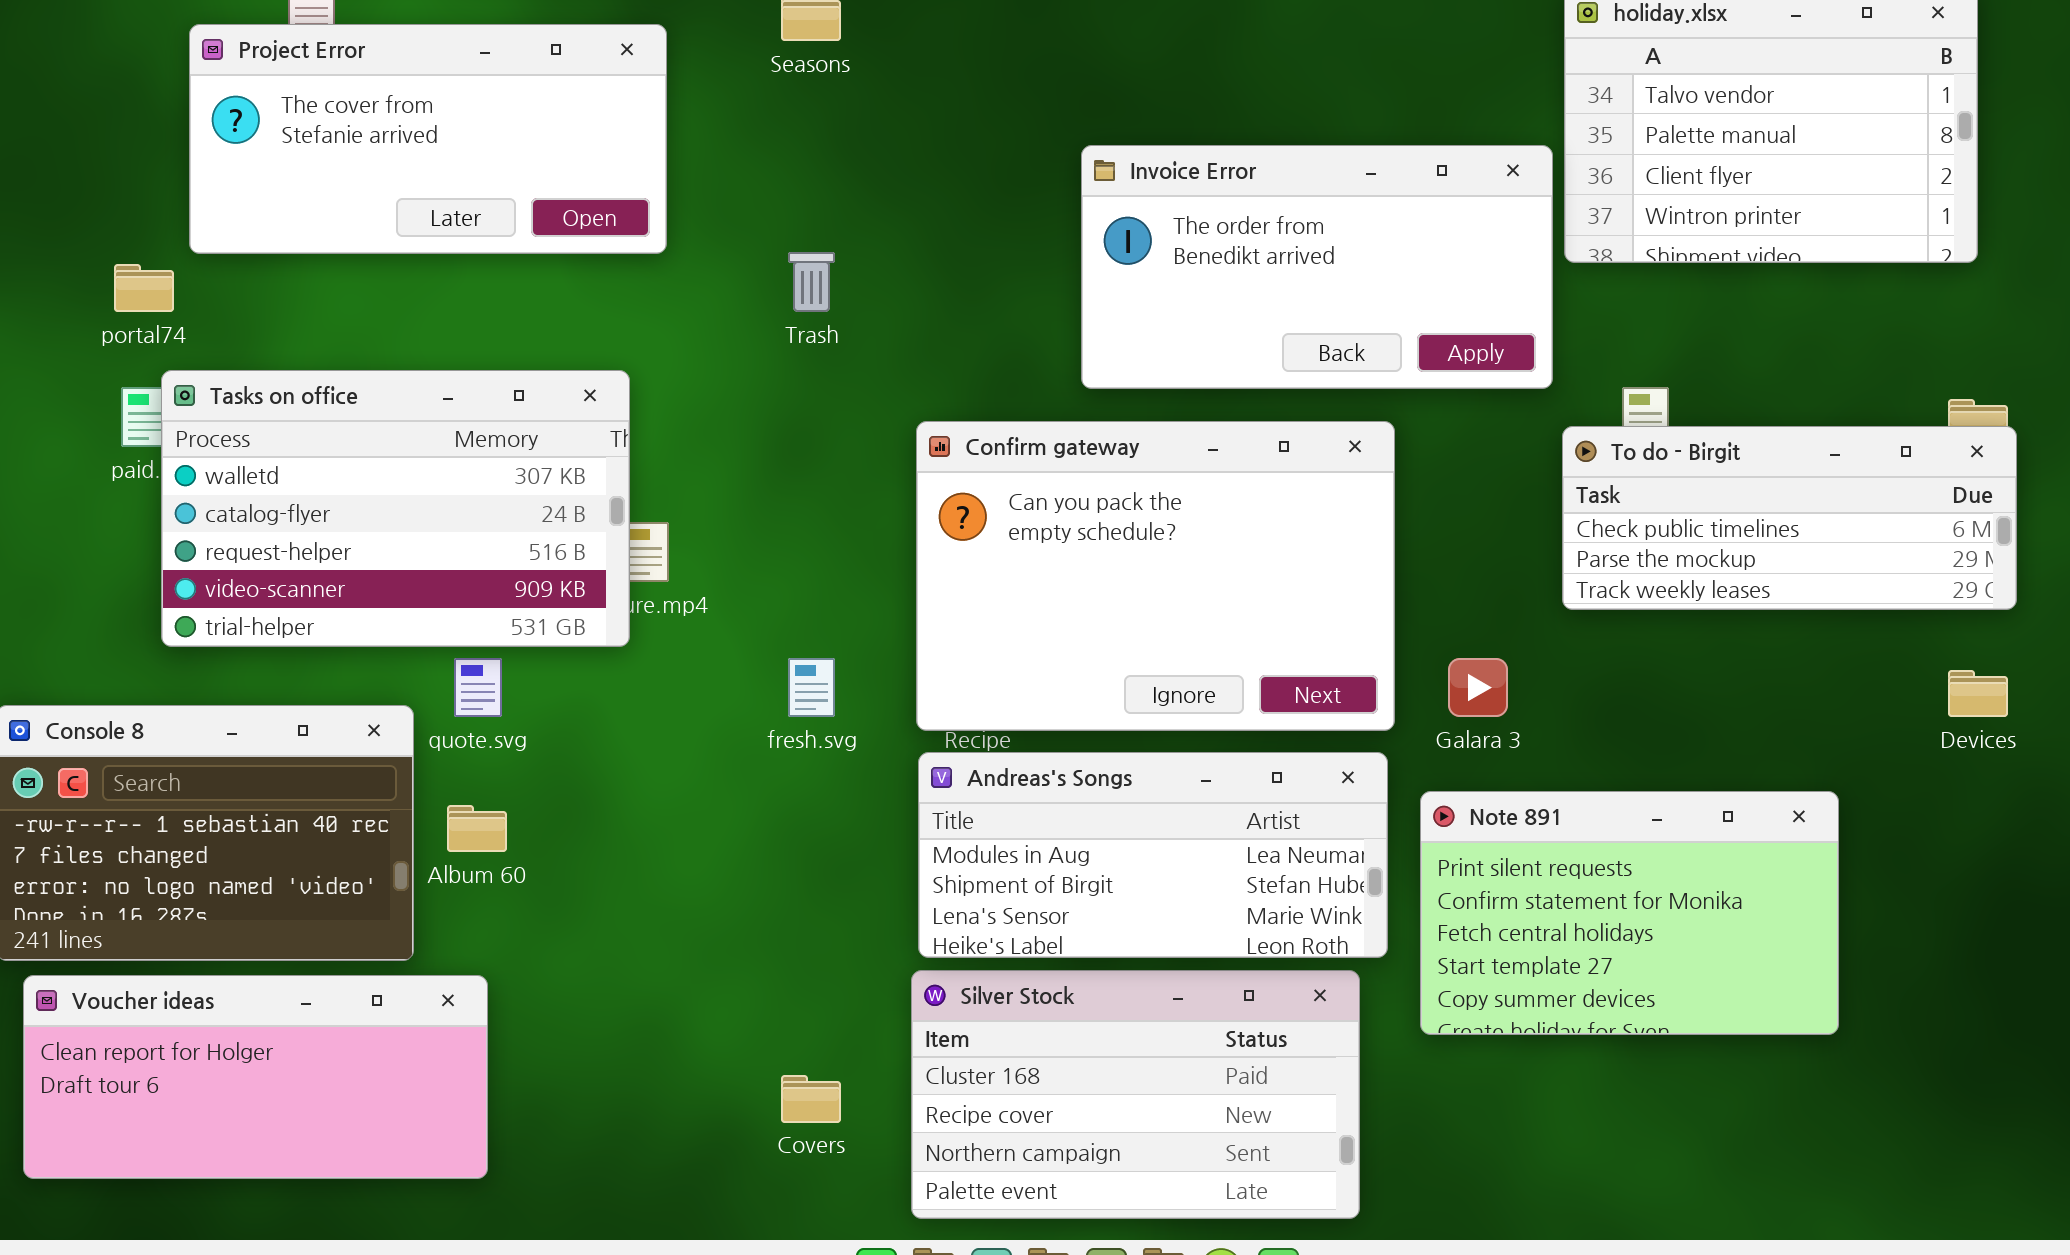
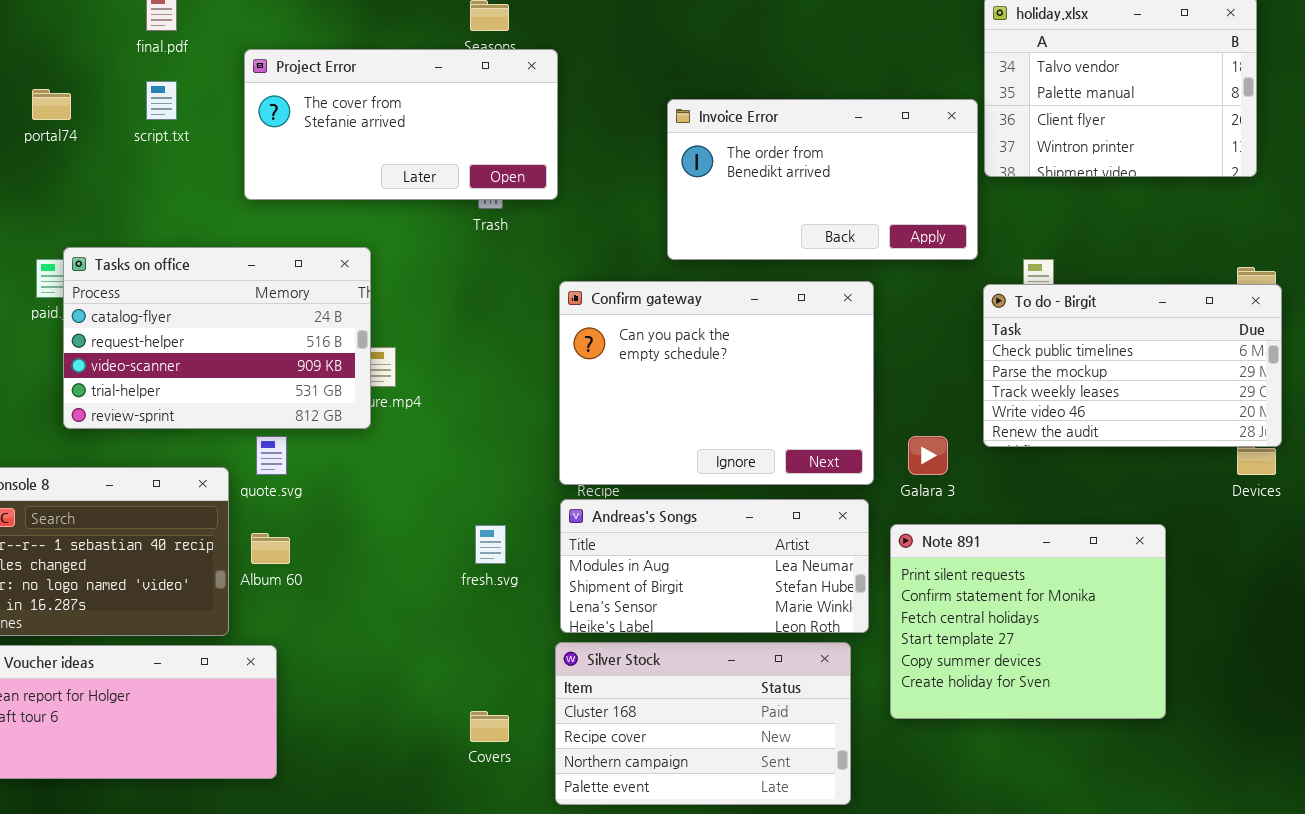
Project Error: [189,24,667,254] -> [244,49,558,200], moved
portal74: [114,264,174,312] -> [32,89,71,120], moved
Tasks on office: [161,370,630,647] -> [63,247,371,429], scrolled down 1 row
To do - Birgit: [1562,426,2017,610] -> [983,284,1282,447], resized
fresh.svg: [788,658,835,717] -> [475,525,506,564], moved
Note 891: [1420,791,1839,1035] -> [890,524,1166,719], resized

